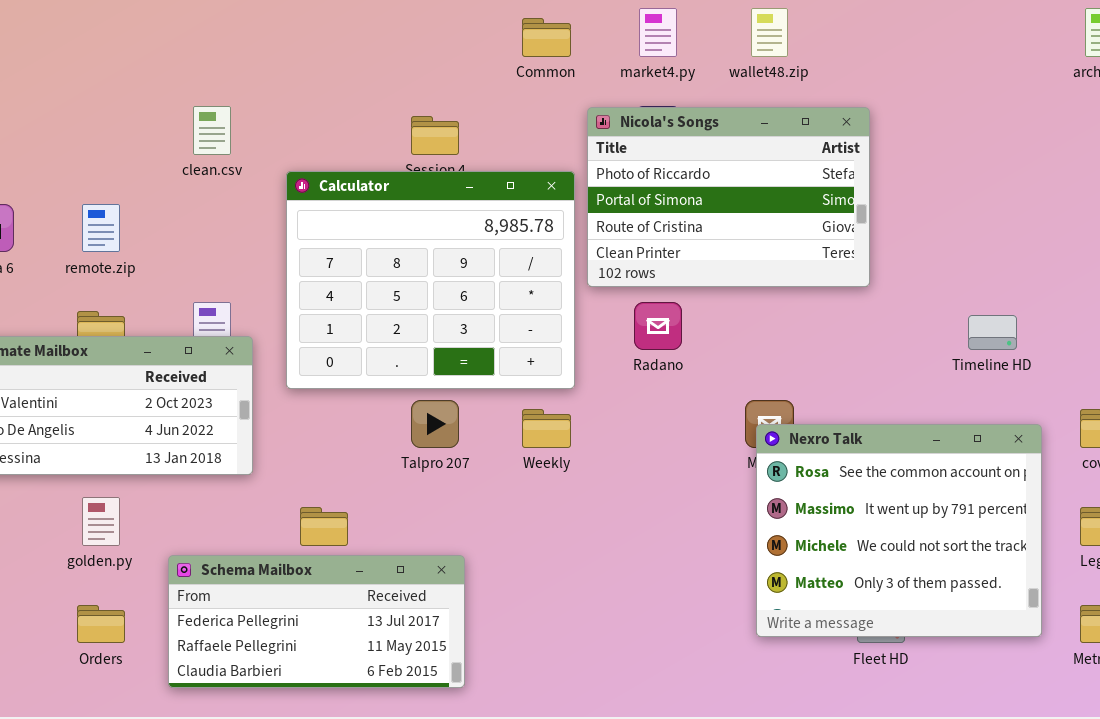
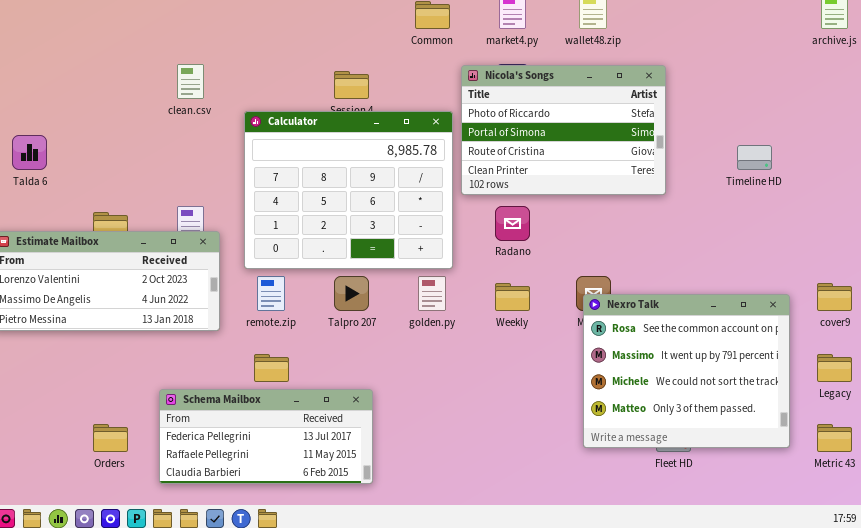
remote.zip: [82,204,120,252] -> [257,276,285,311], moved
Timeline HD: [968,315,1017,350] -> [737,145,772,170], moved
Weekly: [522,409,571,448] -> [495,283,530,311], moved
golden.py: [82,497,120,546] -> [418,276,446,311], moved

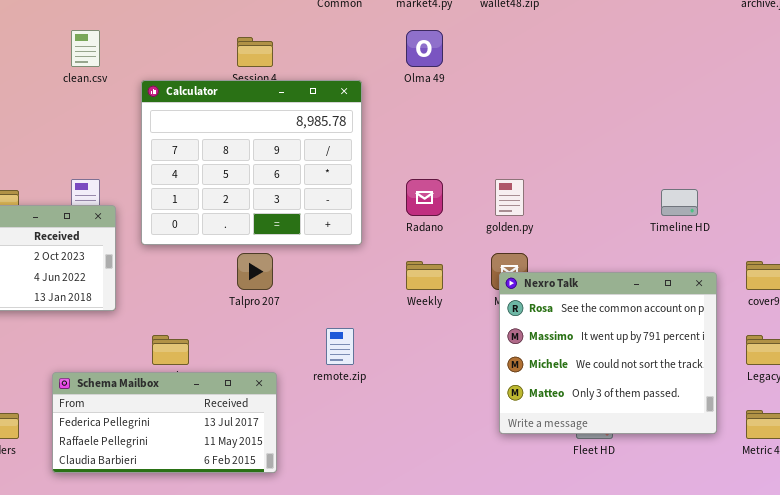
Nicola's Songs: [461,65,666,195] -> none, closed
Timeline HD: [737,145,772,170] -> [661,189,698,216], moved
remote.zip: [257,276,285,311] -> [326,328,354,365], moved
golden.py: [418,276,446,311] -> [495,179,524,216], moved

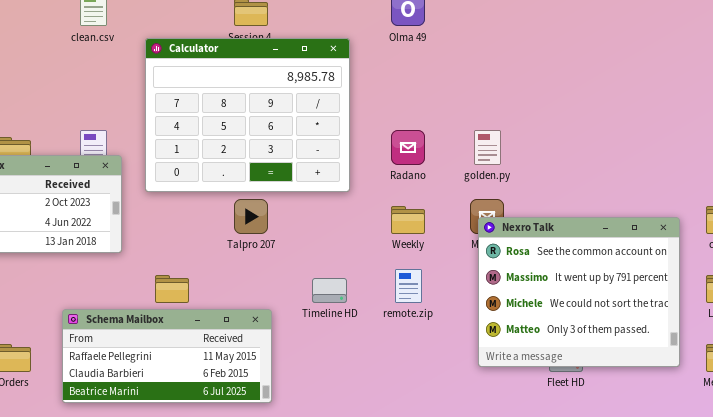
Timeline HD: [661,189,698,216] -> [312,278,347,303], moved
remote.zip: [326,328,354,365] -> [395,269,422,303], moved
Schema Mailbox: [52,372,277,473] -> [62,309,272,403], scrolled down 1 row

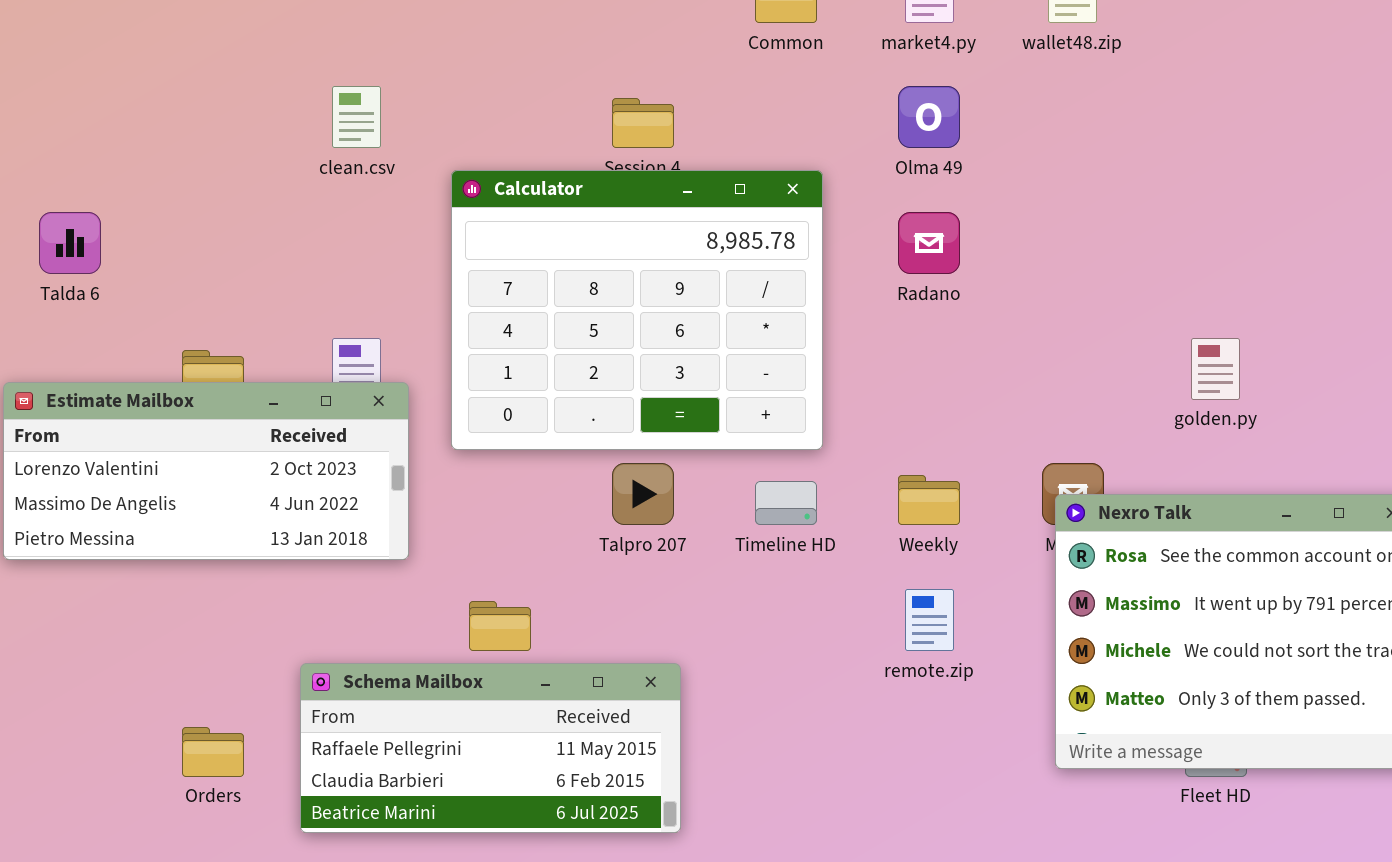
Radano: [391,130,425,165] -> [898,212,960,274], moved
golden.py: [474,130,501,165] -> [1191,338,1240,400], moved
Timeline HD: [312,278,347,303] -> [755,481,817,525], moved

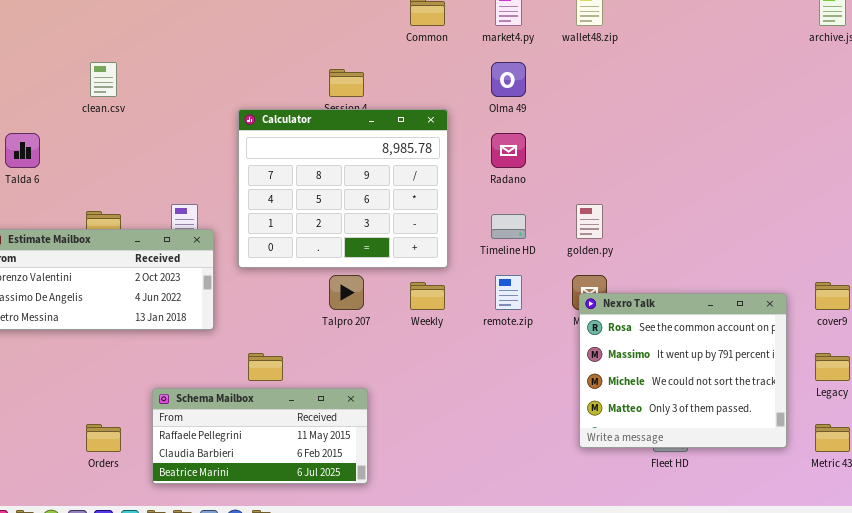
clean.csv: [332,86,381,148] -> [90,62,117,97], moved
golden.py: [1191,338,1240,400] -> [576,204,603,239], moved
Weekly: [898,475,960,525] -> [410,282,445,310], moved
Timeline HD: [755,481,817,525] -> [491,214,526,239], moved
remote.zip: [905,589,954,651] -> [495,275,522,310], moved

